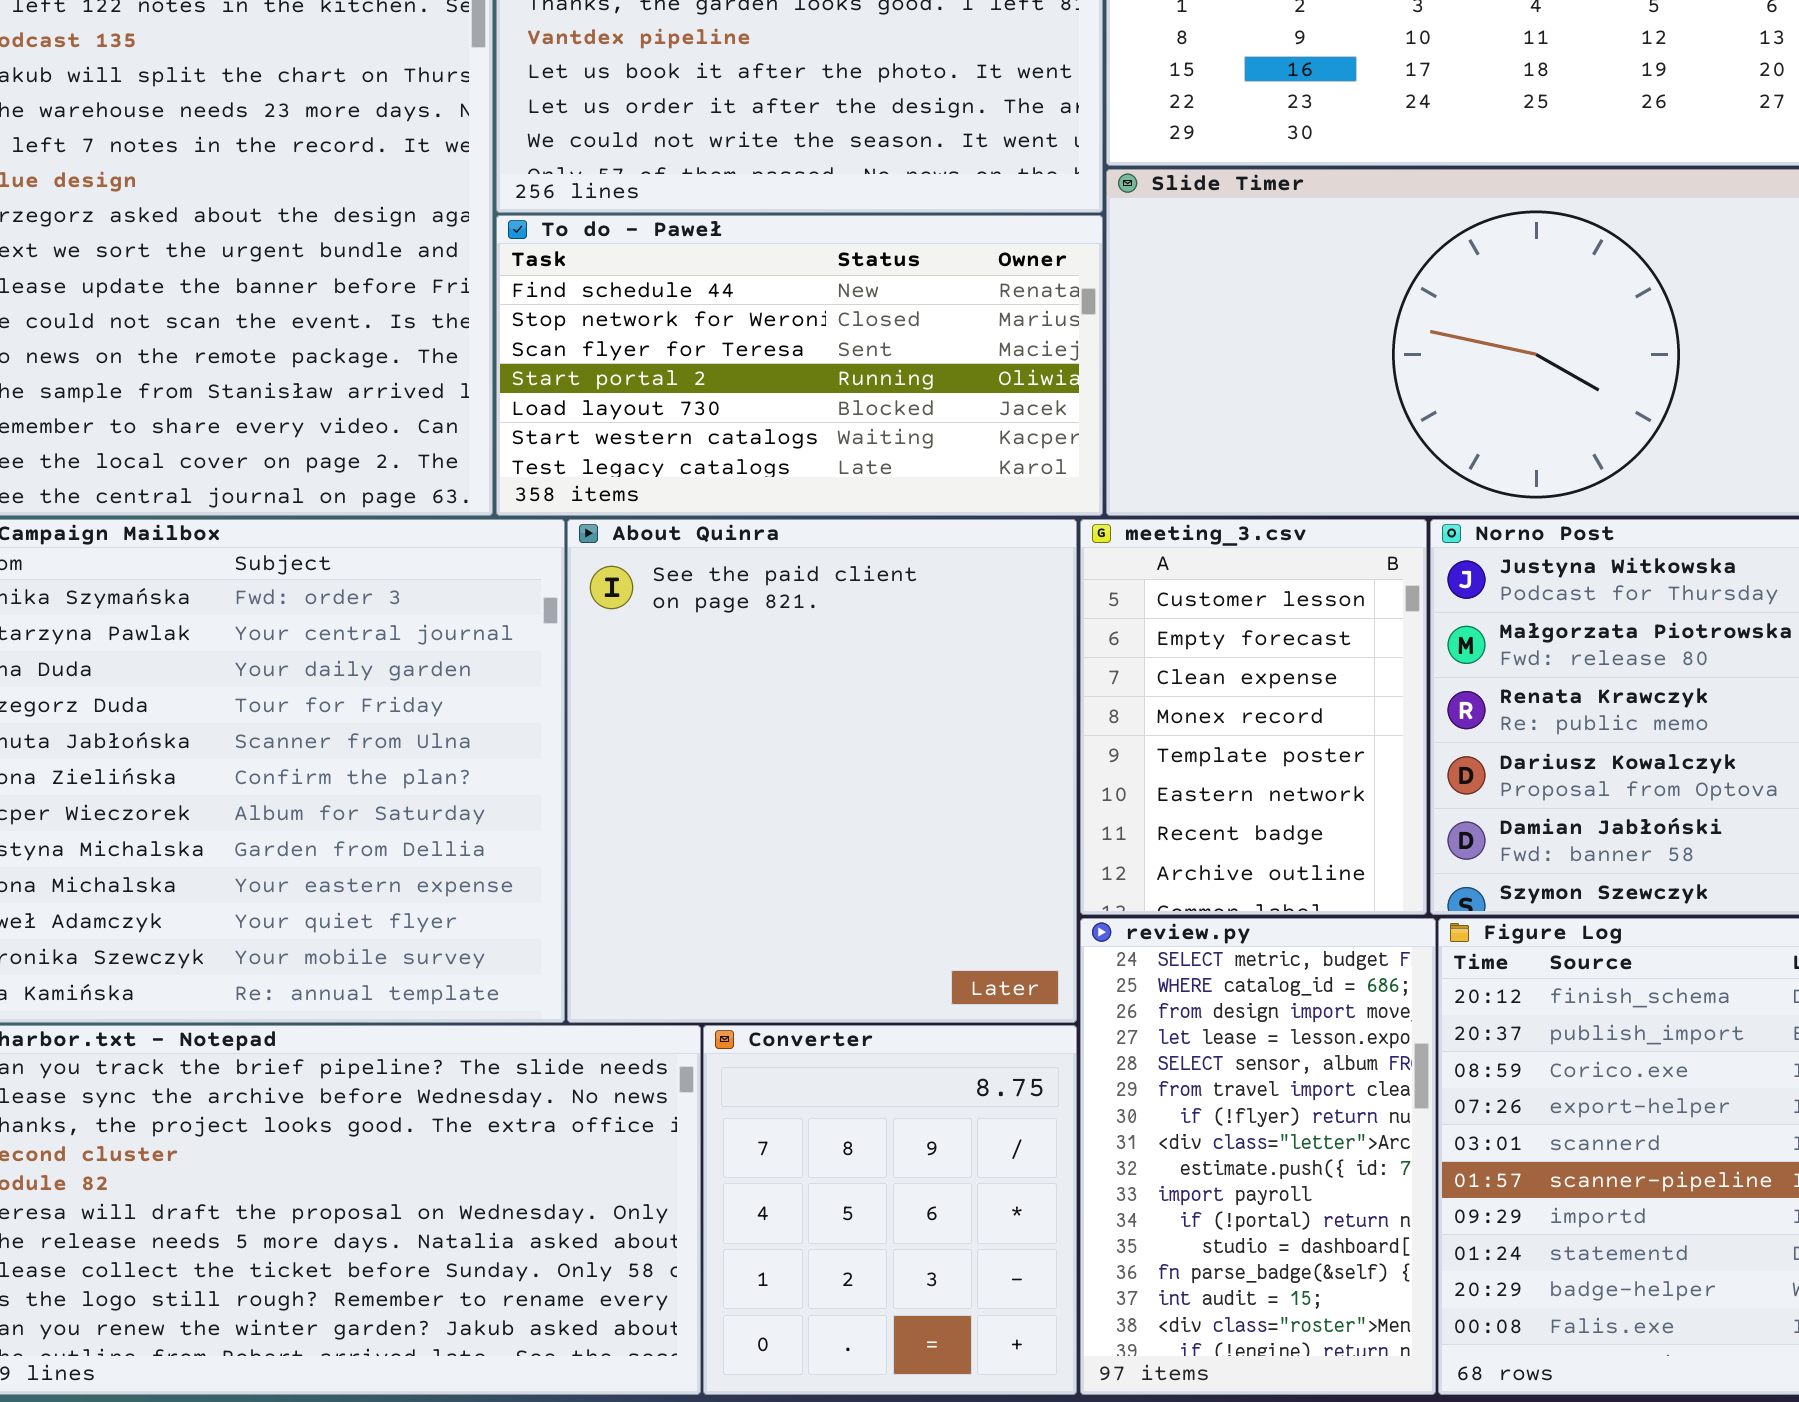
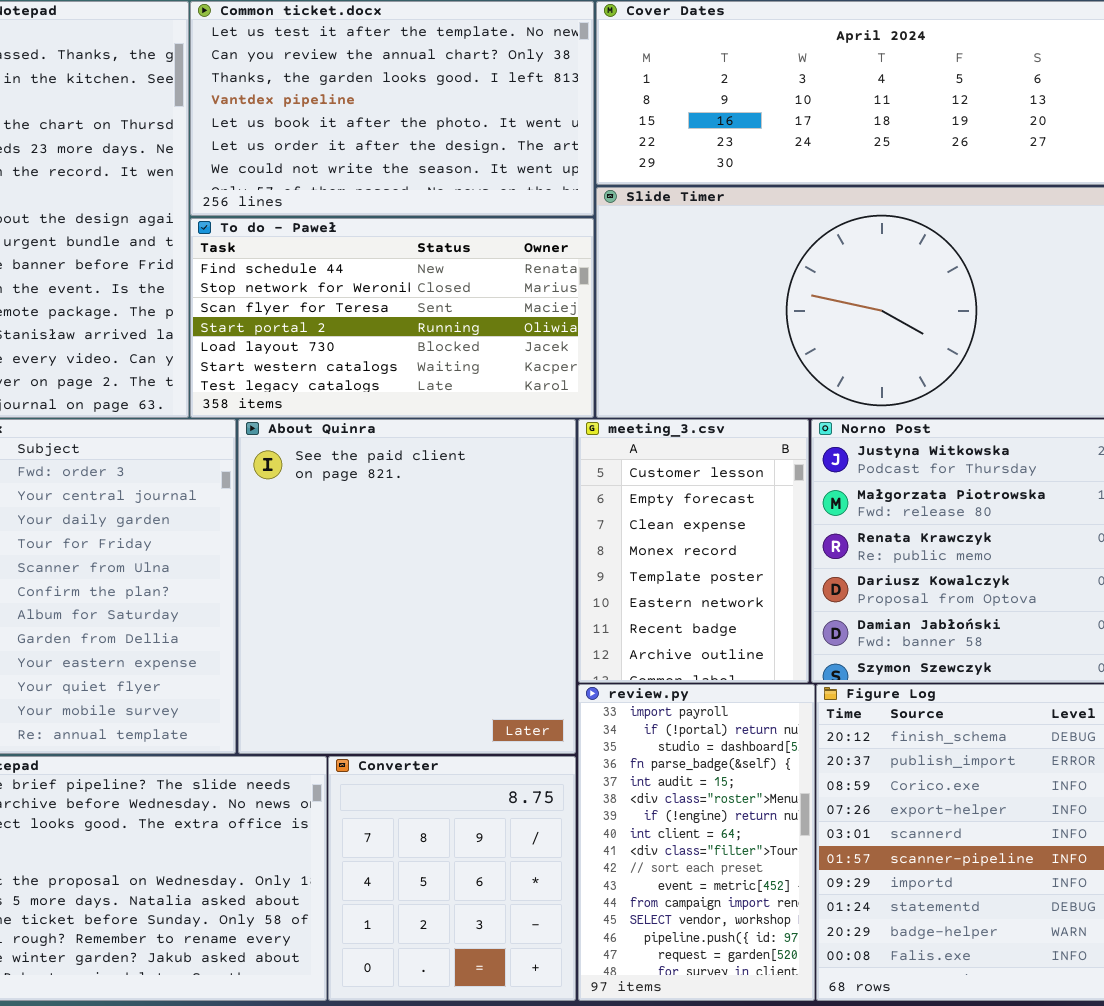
review.py: [1080,918,1436,1395] -> [578,684,815,1001], scrolled down 9 rows

